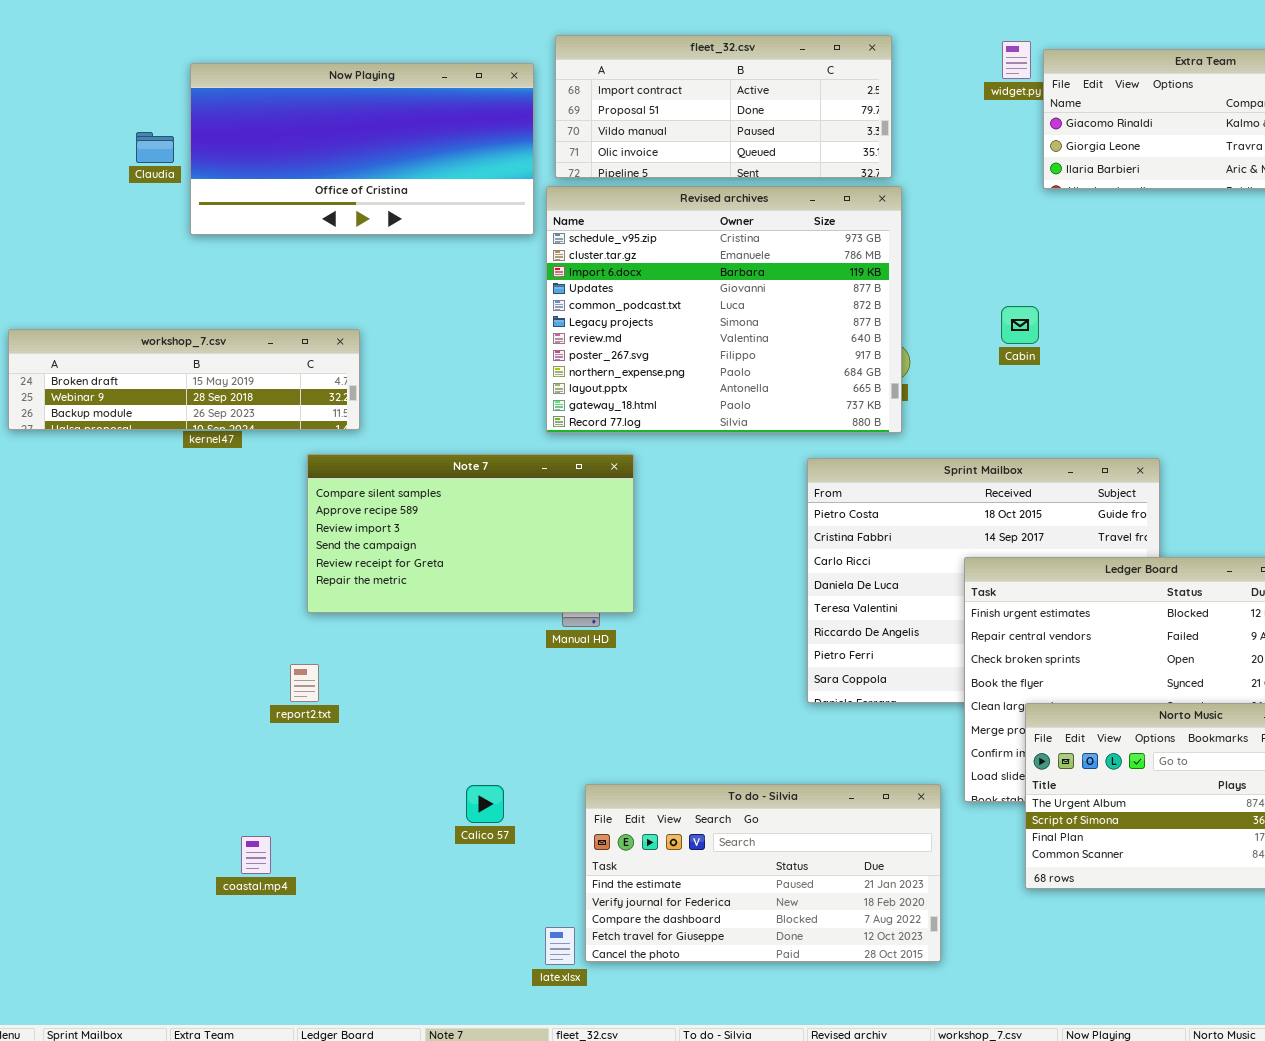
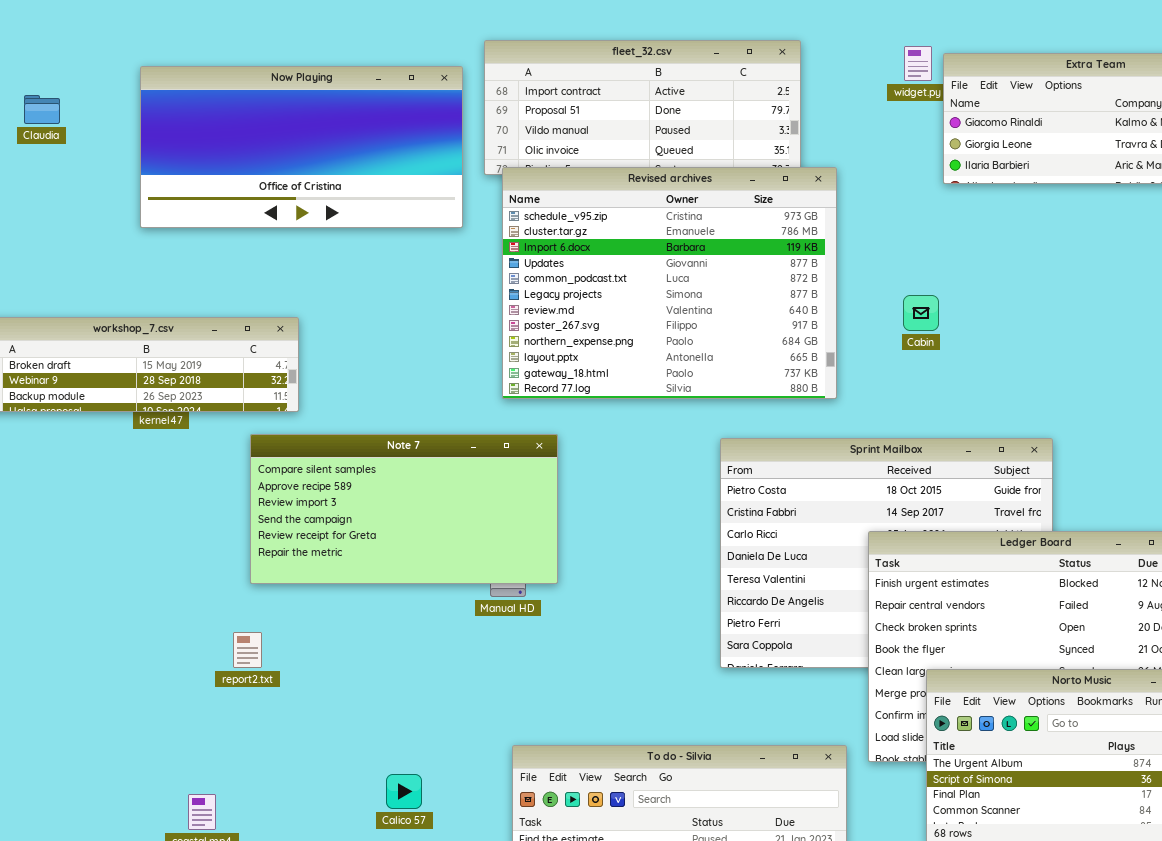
Claudia: [136,132,174,163] -> [24,95,60,124], moved
Revised archives: [546,186,902,433] -> [502,167,837,399], moved
Calico 57: [466,785,504,823] -> [386,774,422,809], moved

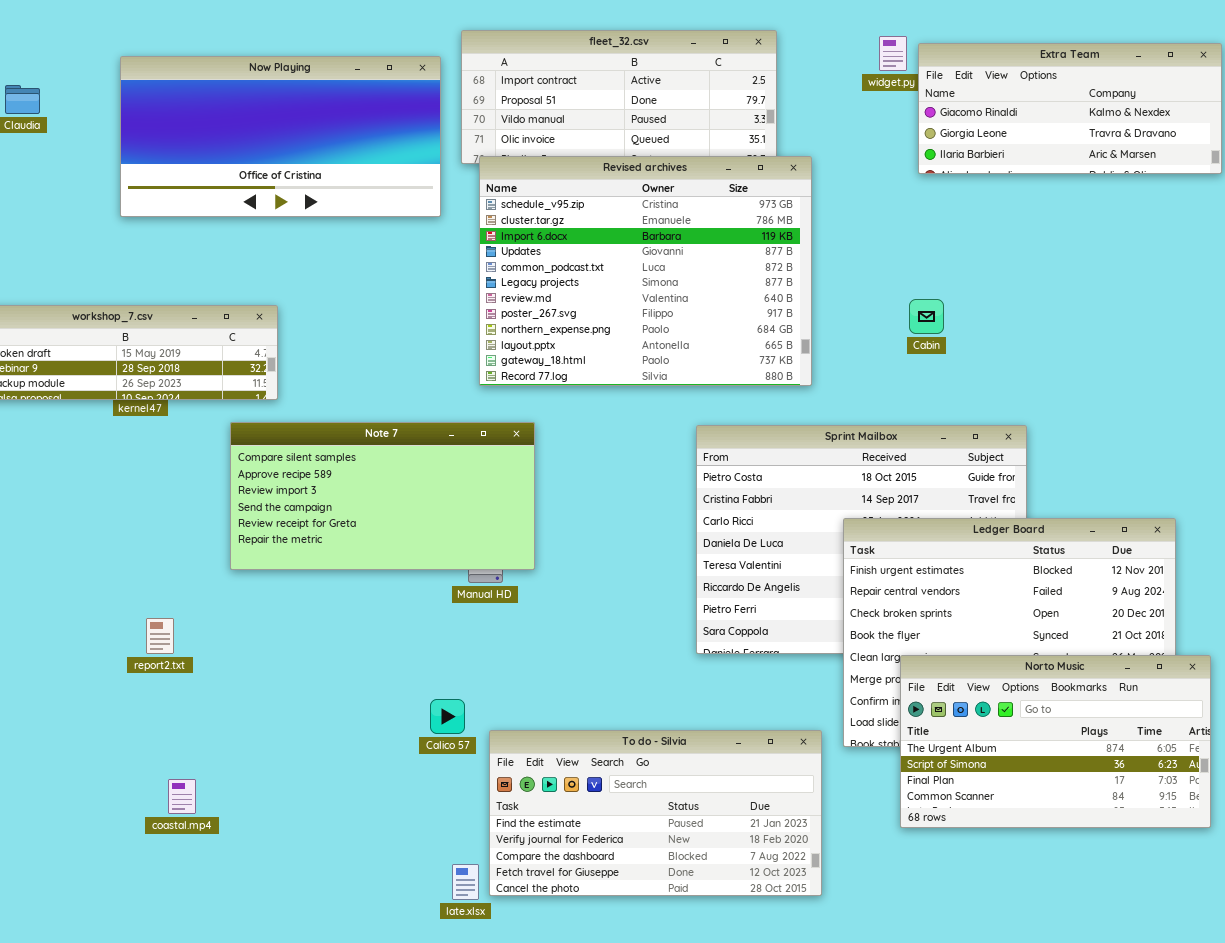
Cabin: [903,295,939,331] -> [909,299,944,334], moved
report2.txt: [233,632,262,668] -> [146,618,174,654], moved
Calico 57: [386,774,422,809] -> [430,699,465,734], moved

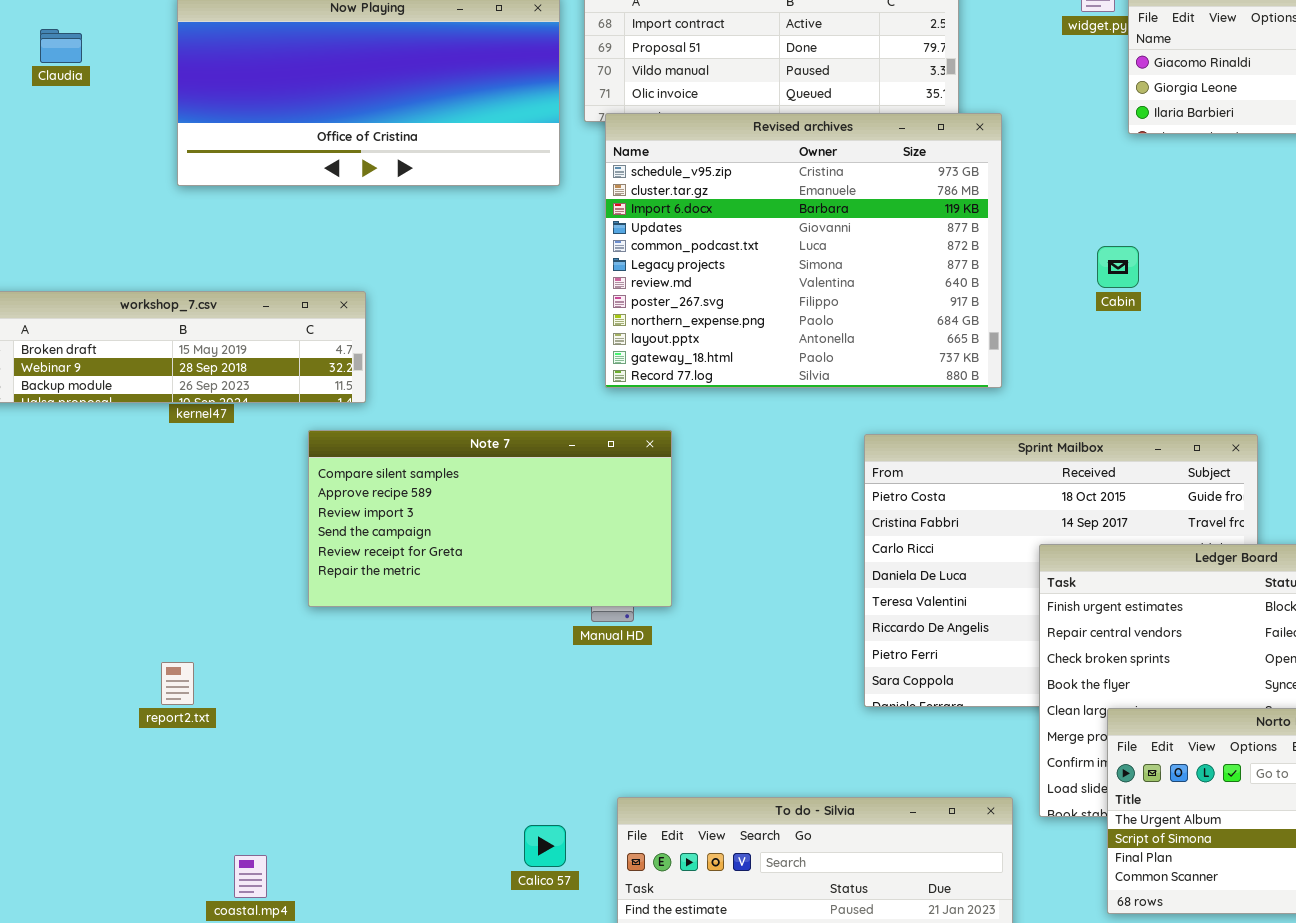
Cabin: [909,299,944,334] -> [1097,246,1139,288], moved
report2.txt: [146,618,174,654] -> [161,662,194,705], moved
Calico 57: [430,699,465,734] -> [524,825,566,867], moved

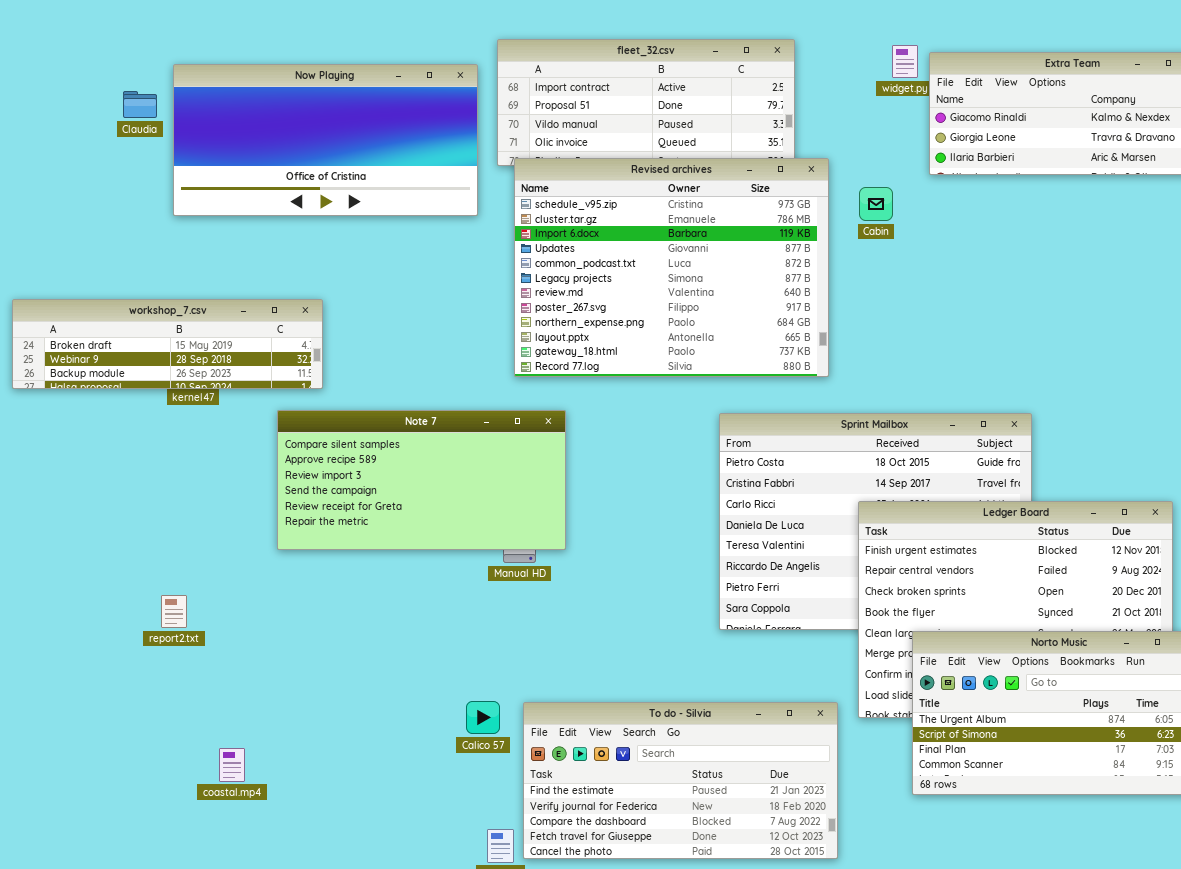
Claudia: [40,29,82,63] -> [123,91,157,118], moved
Cabin: [1097,246,1139,288] -> [859,187,893,221], moved
Calico 57: [524,825,566,867] -> [466,701,500,734], moved

